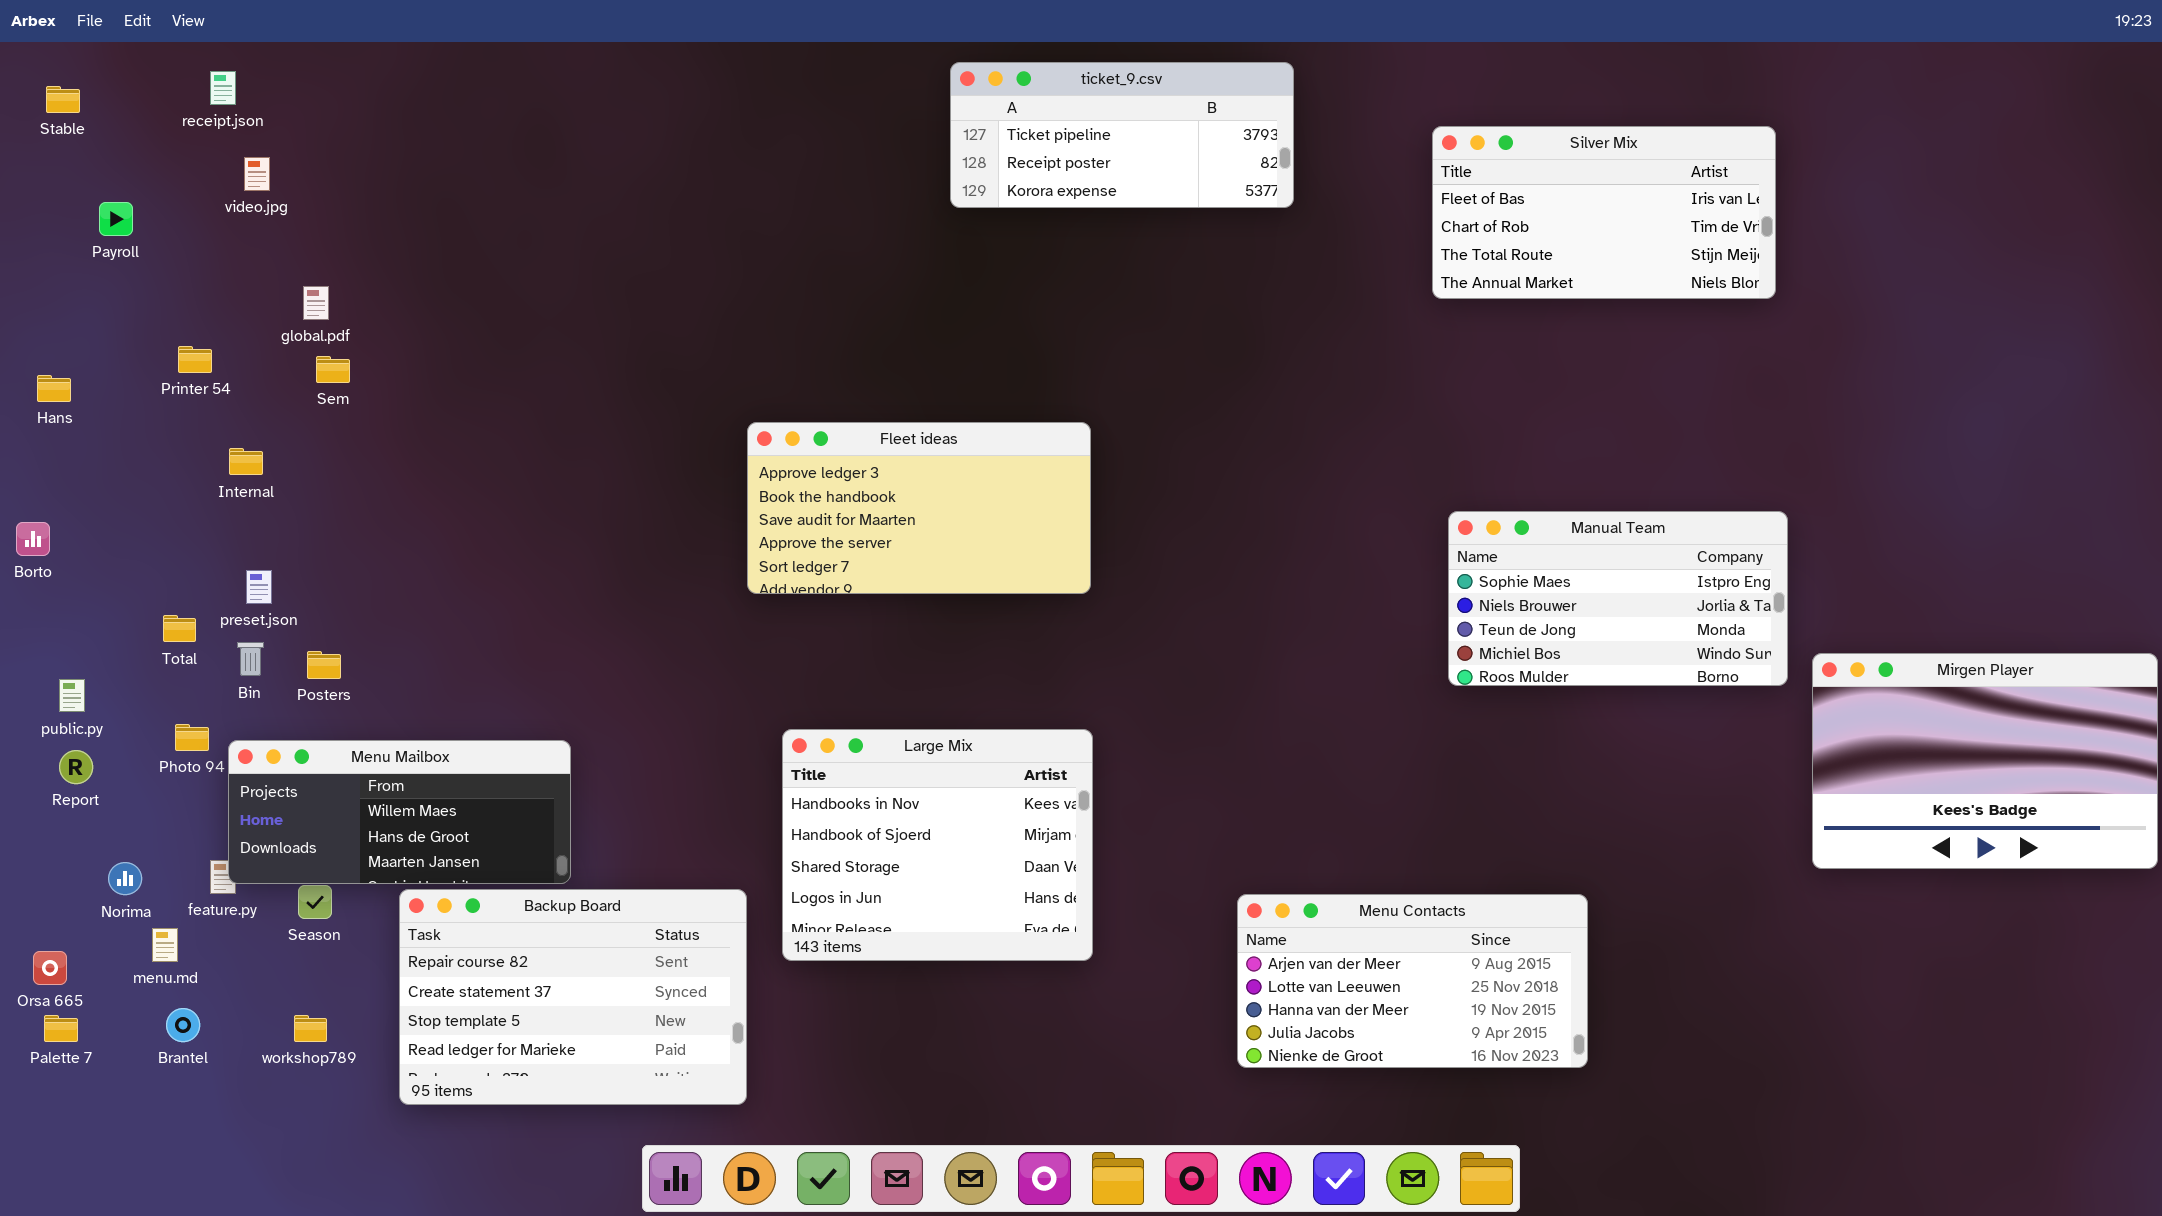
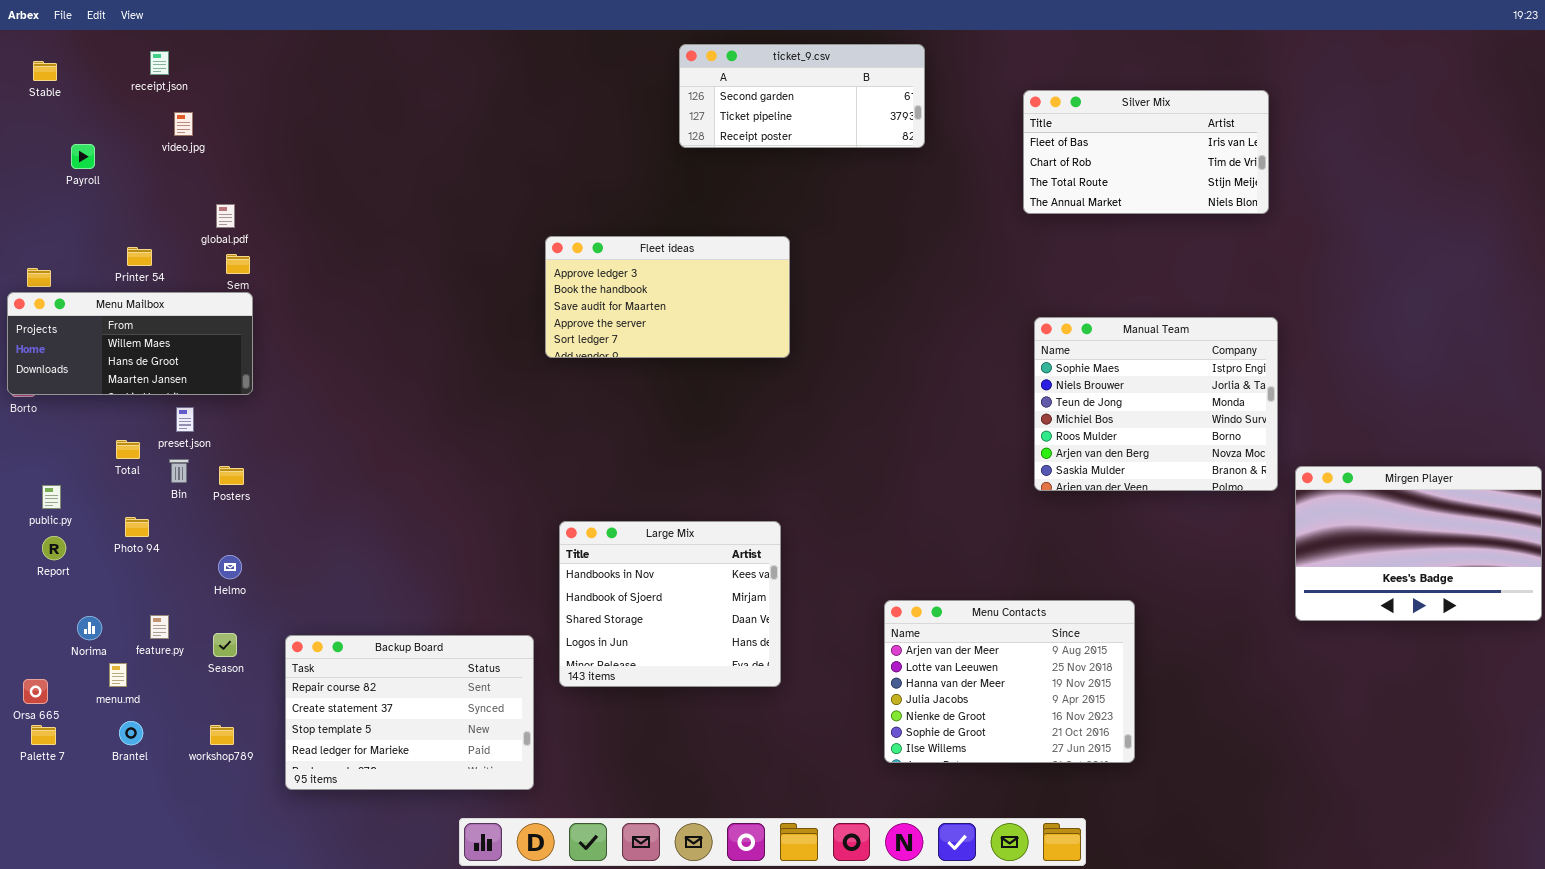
ticket_9.csv: [950,62,1294,208] -> [679,44,925,148], scrolled up 1 row
Fleet ideas: [747,422,1091,594] -> [545,236,790,358], moved
Manual Team: [1448,511,1788,686] -> [1034,317,1278,491], resized
Menu Mailbox: [228,740,571,884] -> [7,292,253,395], moved
Menu Contacts: [1237,894,1588,1068] -> [884,600,1135,763], resized

